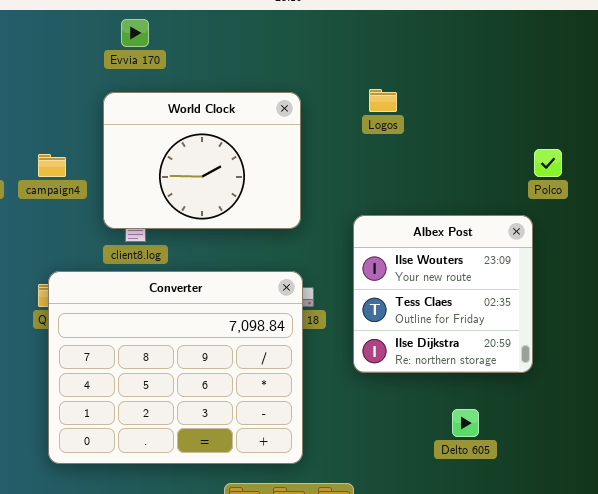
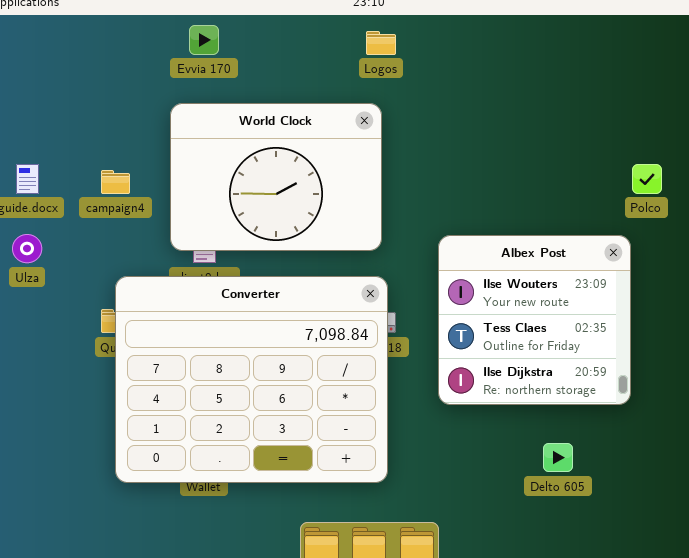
Logos: [369,89,397,112] -> [366,31,396,55], moved
Converter: [48,271,303,464] -> [115,276,388,483], moved

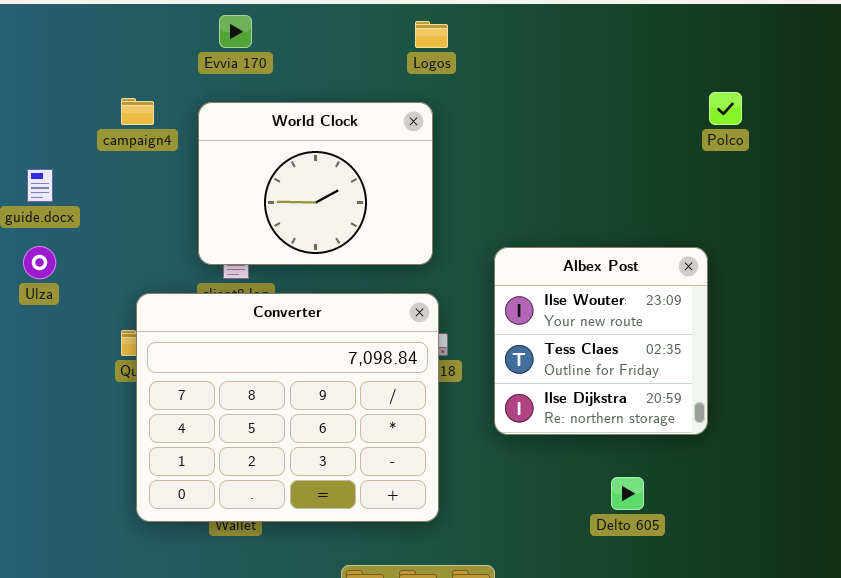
Polco: [632,164,662,194] -> [709,92,742,125], moved
campaign4: [101,170,130,194] -> [121,98,154,125], moved

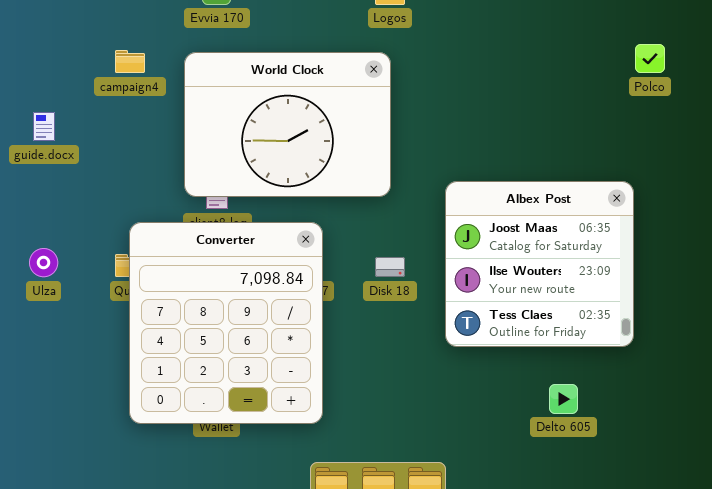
Ulza: [23,246,56,279] -> [29,248,58,277], moved
Albex Post: [494,247,708,435] -> [445,181,634,347], scrolled up 1 row
Converter: [136,293,439,522] -> [129,222,323,424], resized

